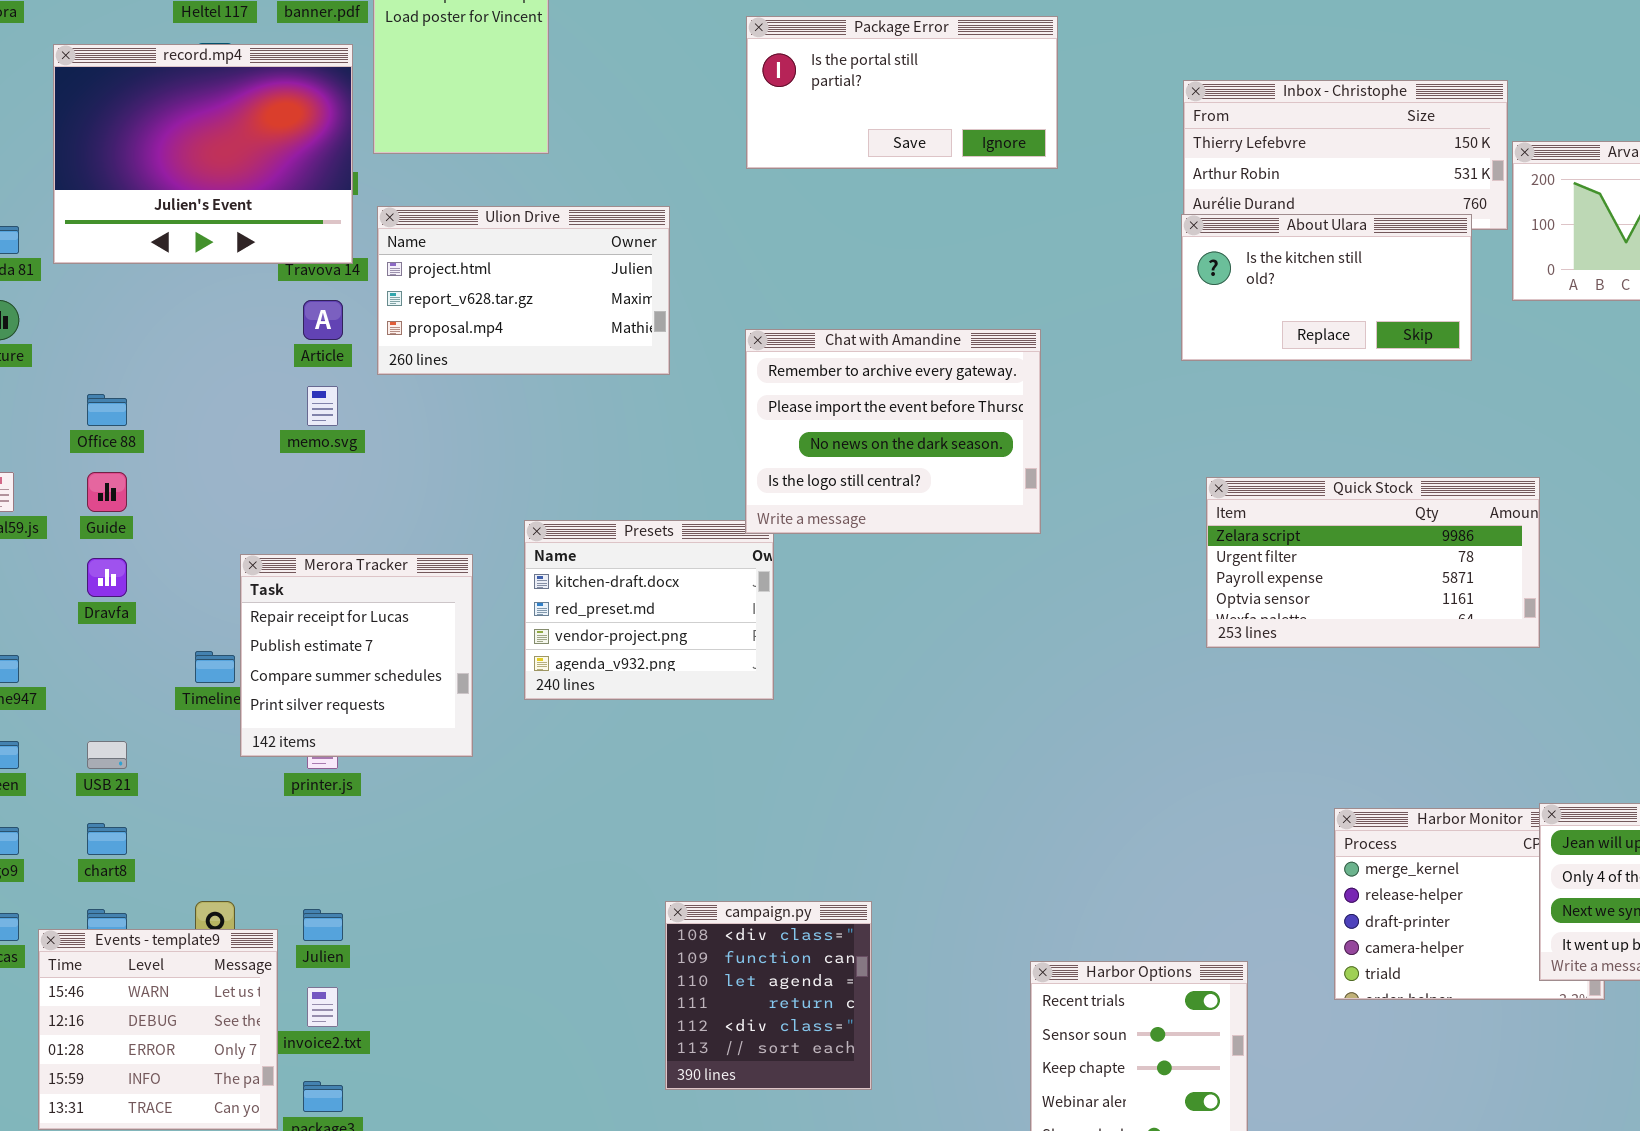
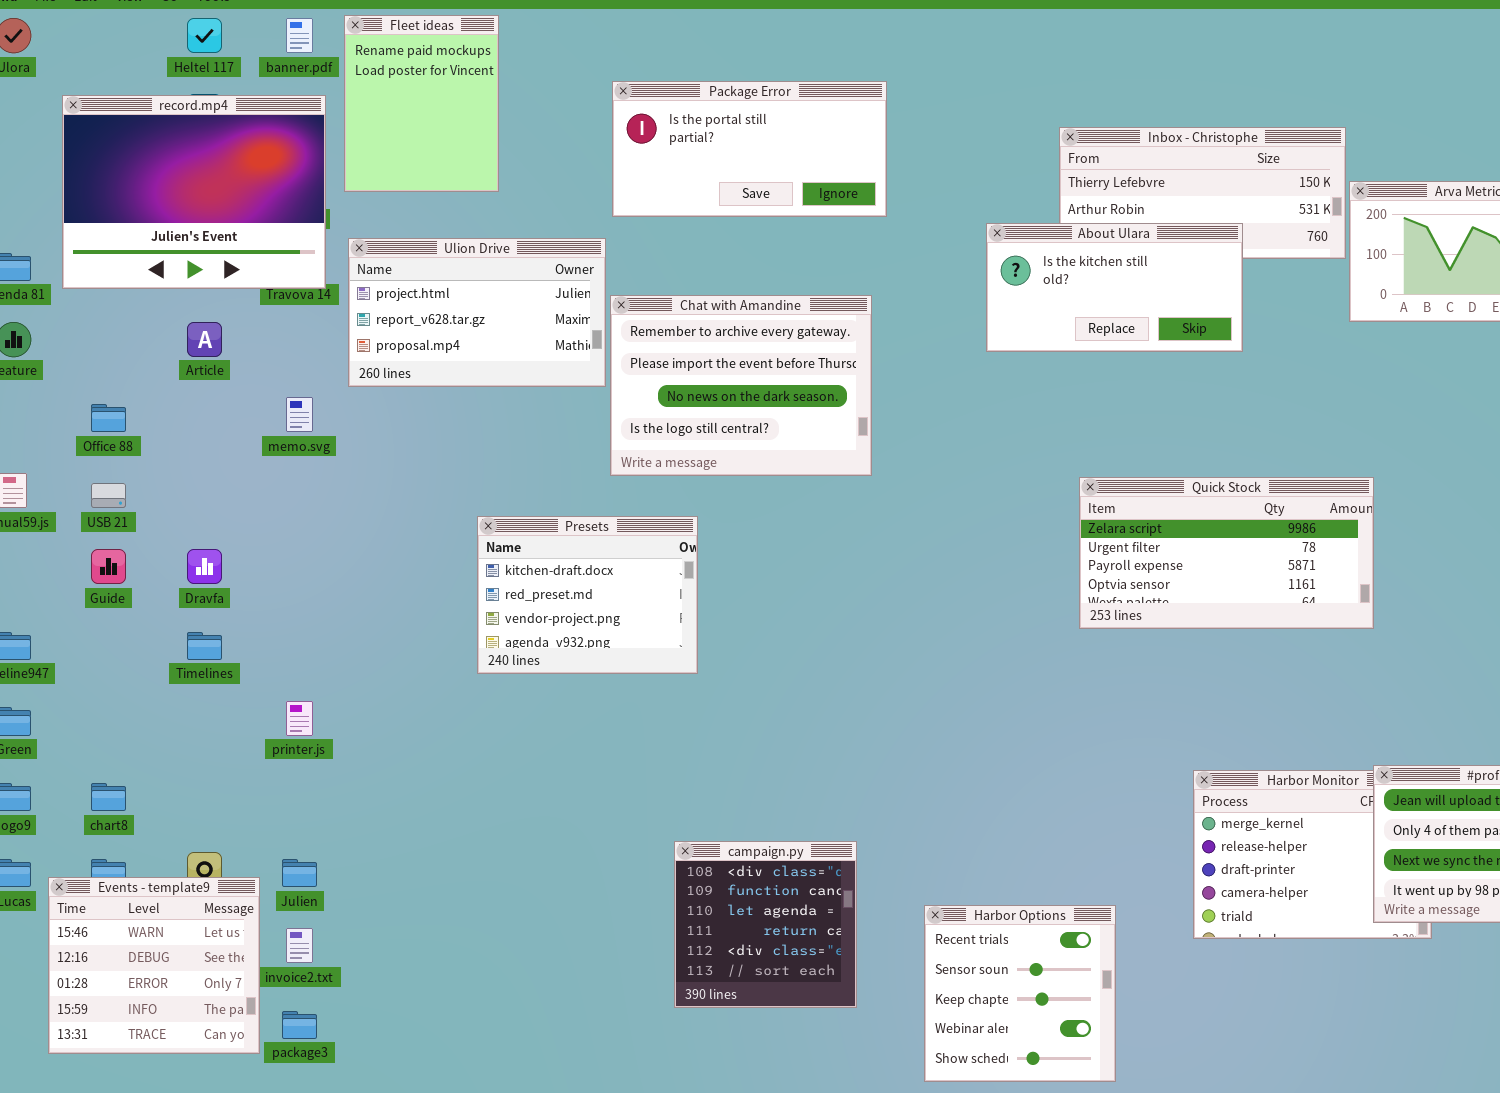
Package Error: [746,16,1058,169] -> [612,81,887,217], moved
About Ulara: [1181,214,1472,361] -> [986,223,1243,352], moved
Article: [303,300,343,340] -> [187,322,222,357], moved
Chat with Amandine: [745,329,1041,534] -> [610,295,872,476], moved
Guide: [87,472,127,512] -> [91,549,126,584], moved
Merora Tracker: [240,554,473,757] -> none, closed
Dravfa: [87,558,127,597] -> [187,549,222,584], moved
USB 21: [87,741,127,769] -> [91,483,126,508], moved
campaign.py: [665,901,872,1090] -> [674,841,857,1008], moved

